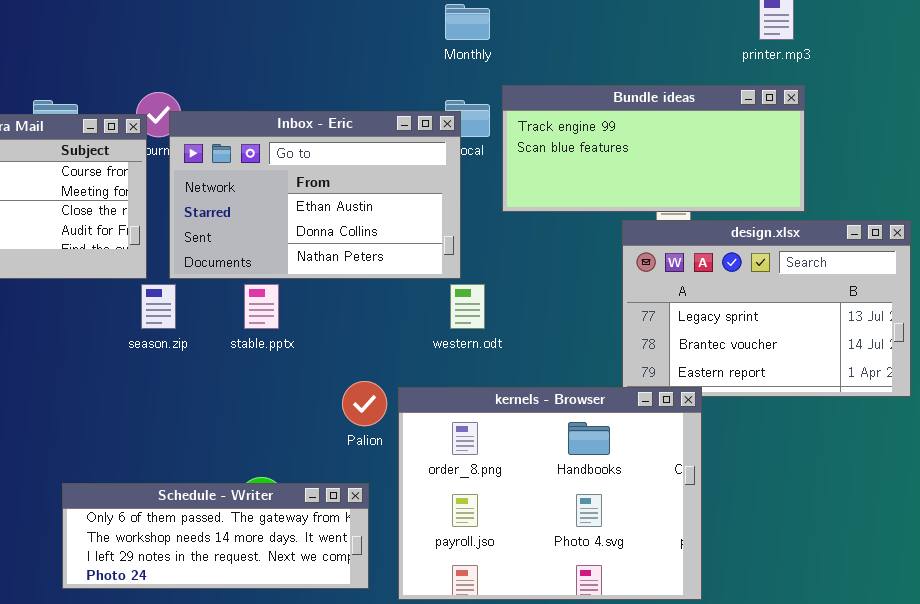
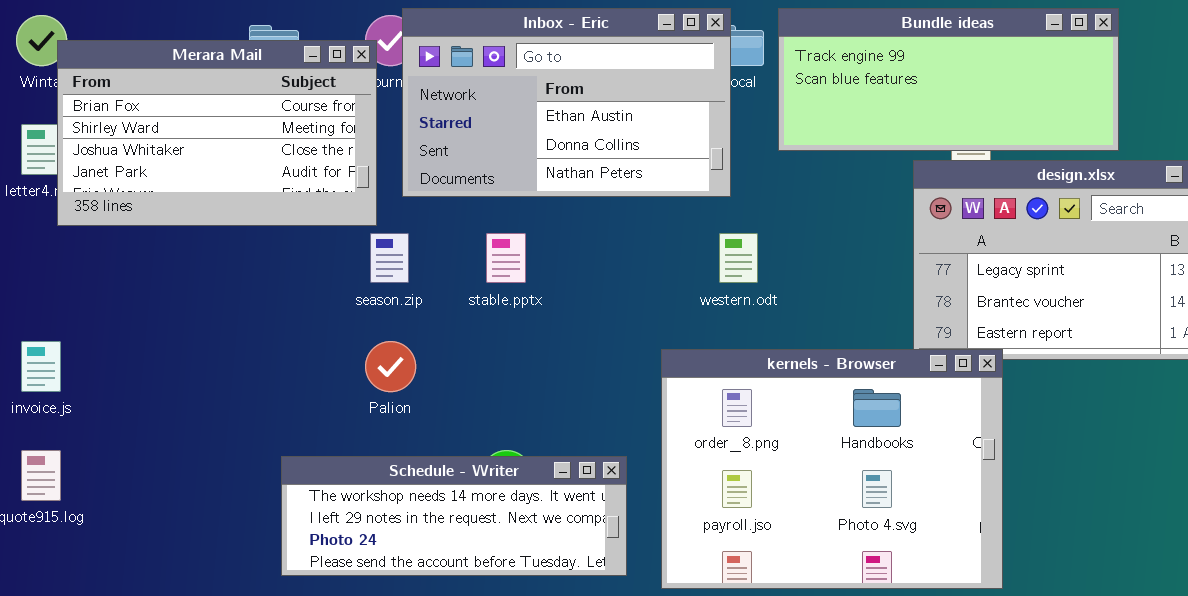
Inbox - Eric: [169,111,461,279] -> [402,8,731,197], moved
Palion: [342,381,387,426] -> [365,341,416,392], moved
Schedule - Writer: [62,483,369,589] -> [281,456,627,576], scrolled down 1 row

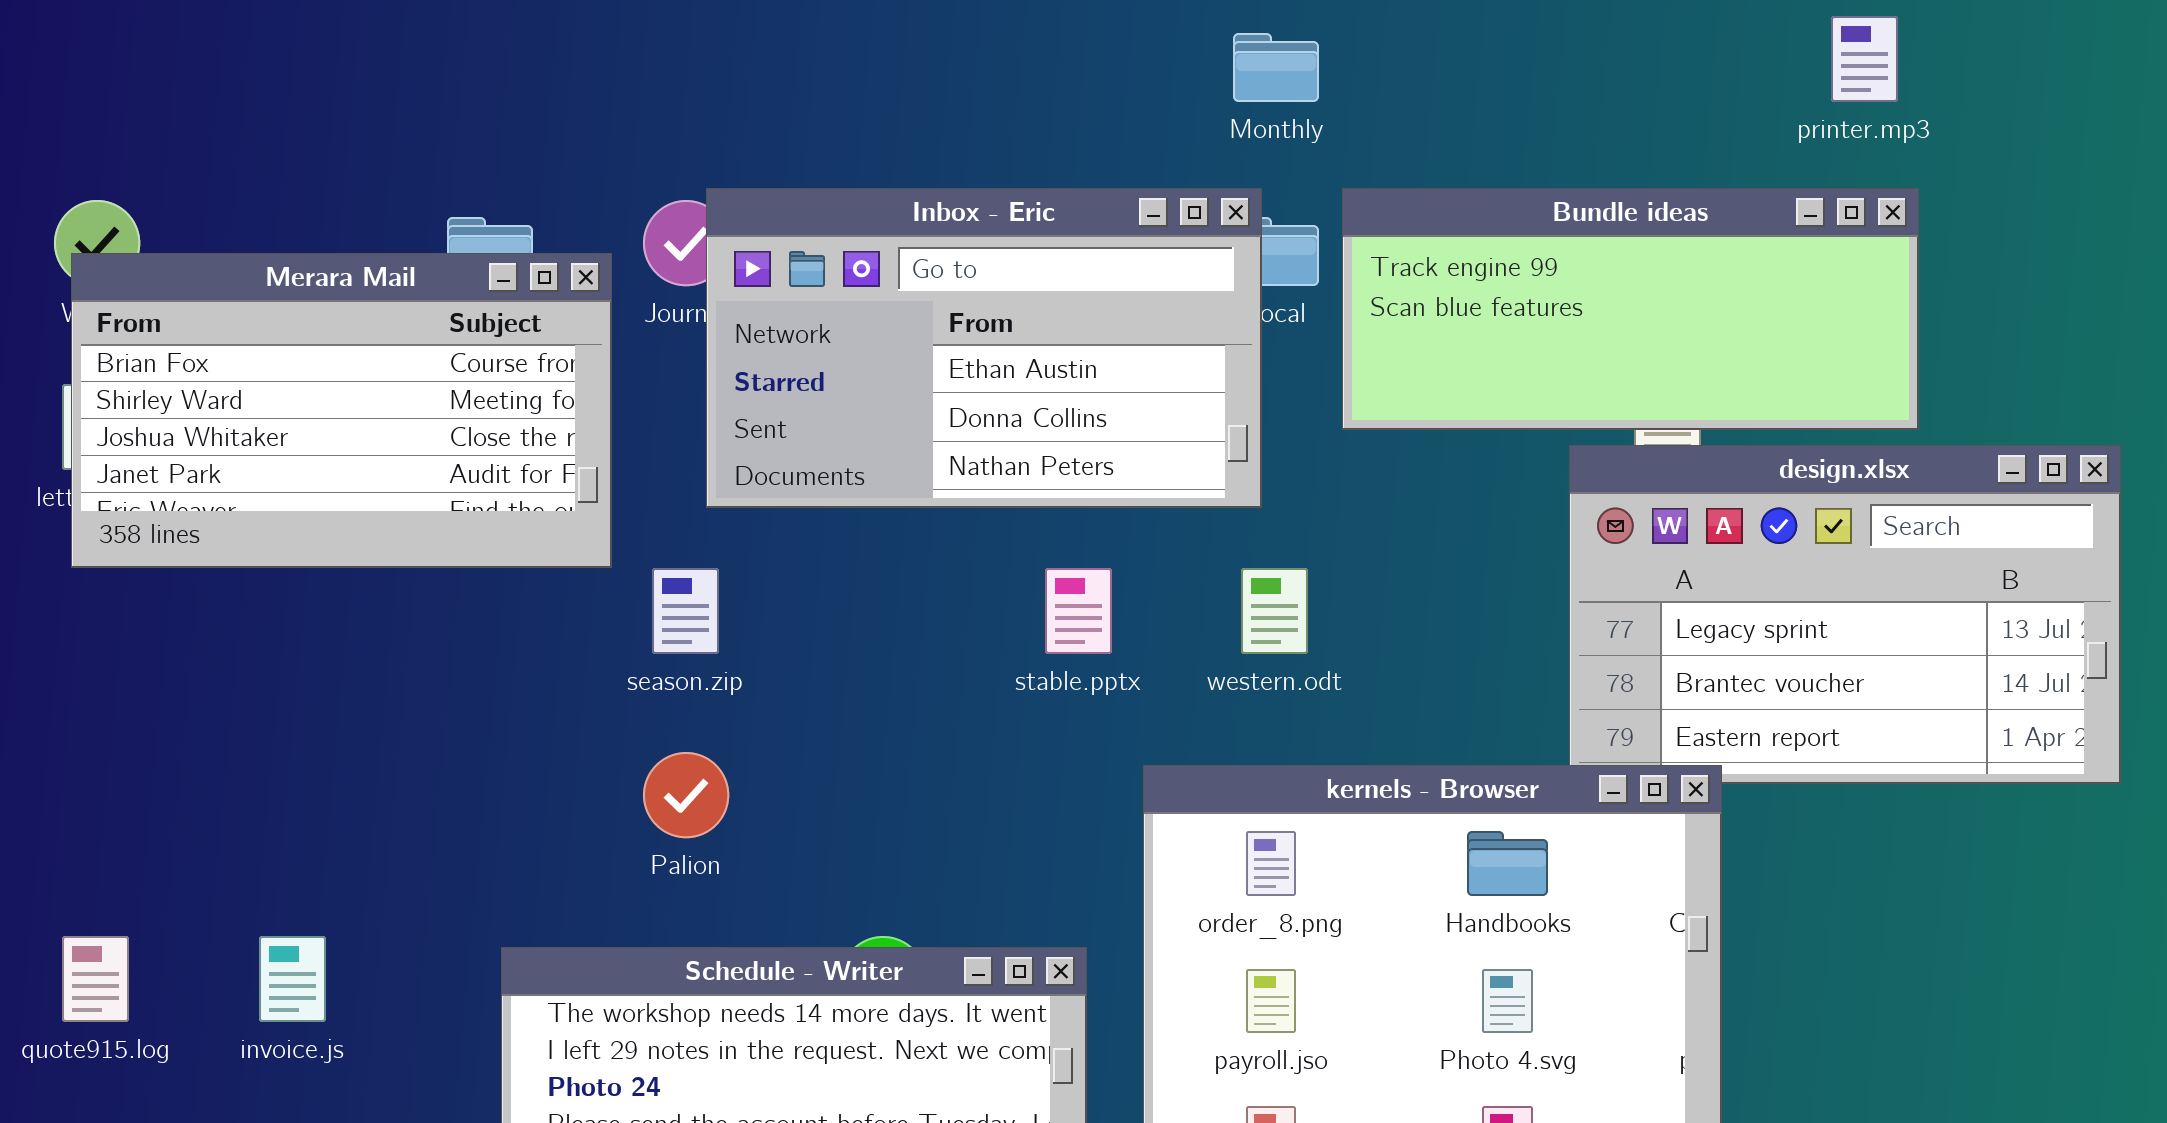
Merara Mail: [57,40,377,226] -> [71,253,612,568], moved
stable.pptx: [486,233,526,283] -> [1045,568,1112,654], moved
invoice.js: [21,341,61,392] -> [259,936,326,1022], moved

